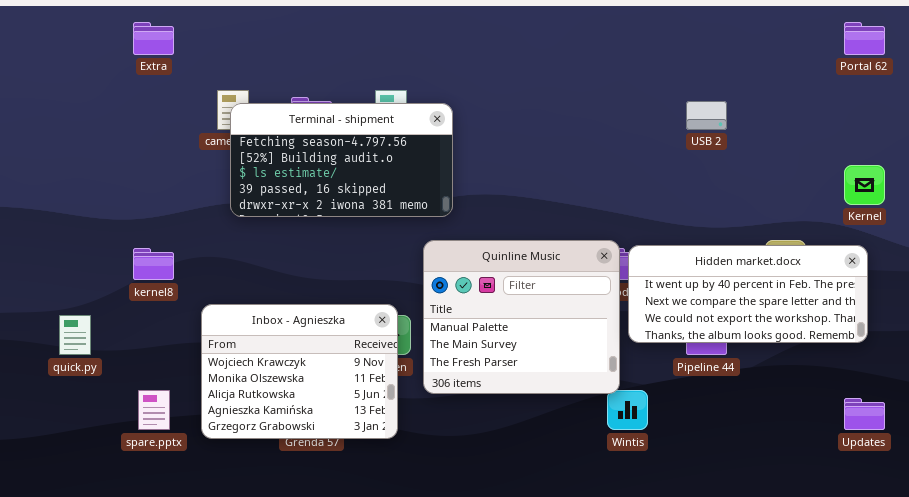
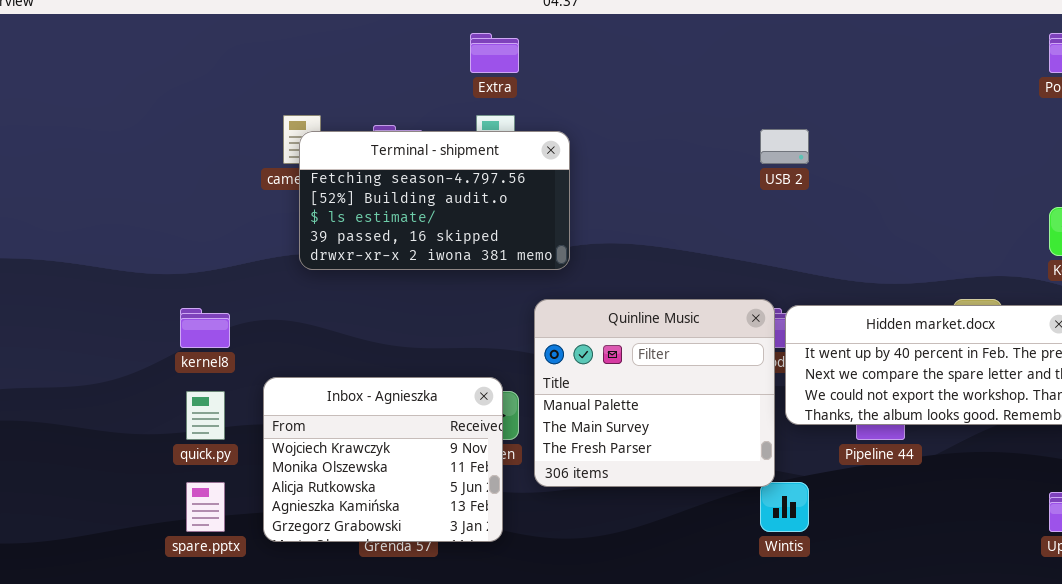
Extra: [133,22,174,55] -> [470,33,519,73], moved
USB 2: [686,101,727,130] -> [760,129,809,164], moved
quick.py: [59,315,91,355] -> [186,391,225,440], moved

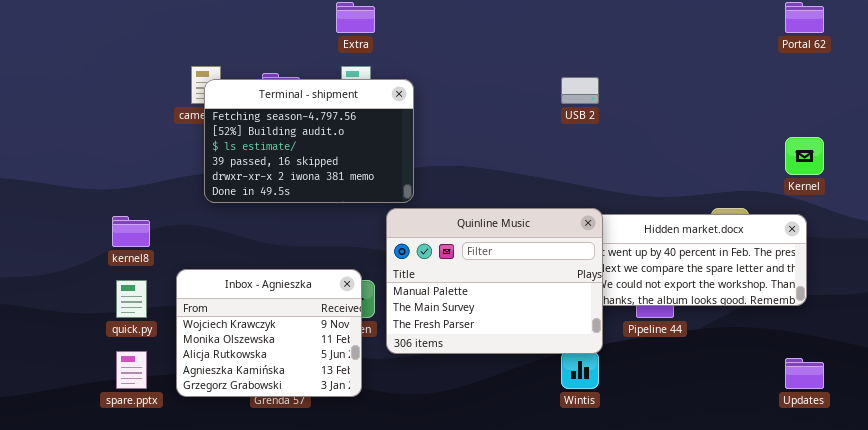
Terminal - shipment: [299,131,570,270] -> [204,79,414,203], resized
Quinline Music: [534,299,775,487] -> [386,208,603,354], resized

